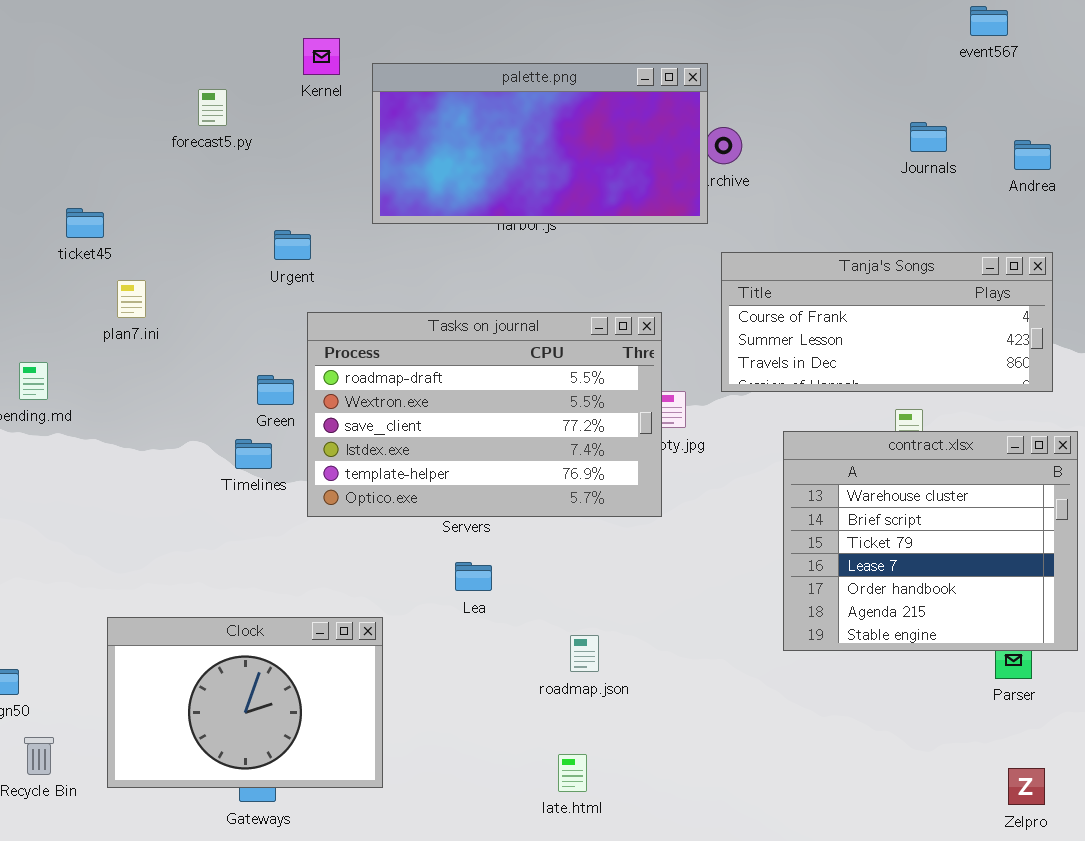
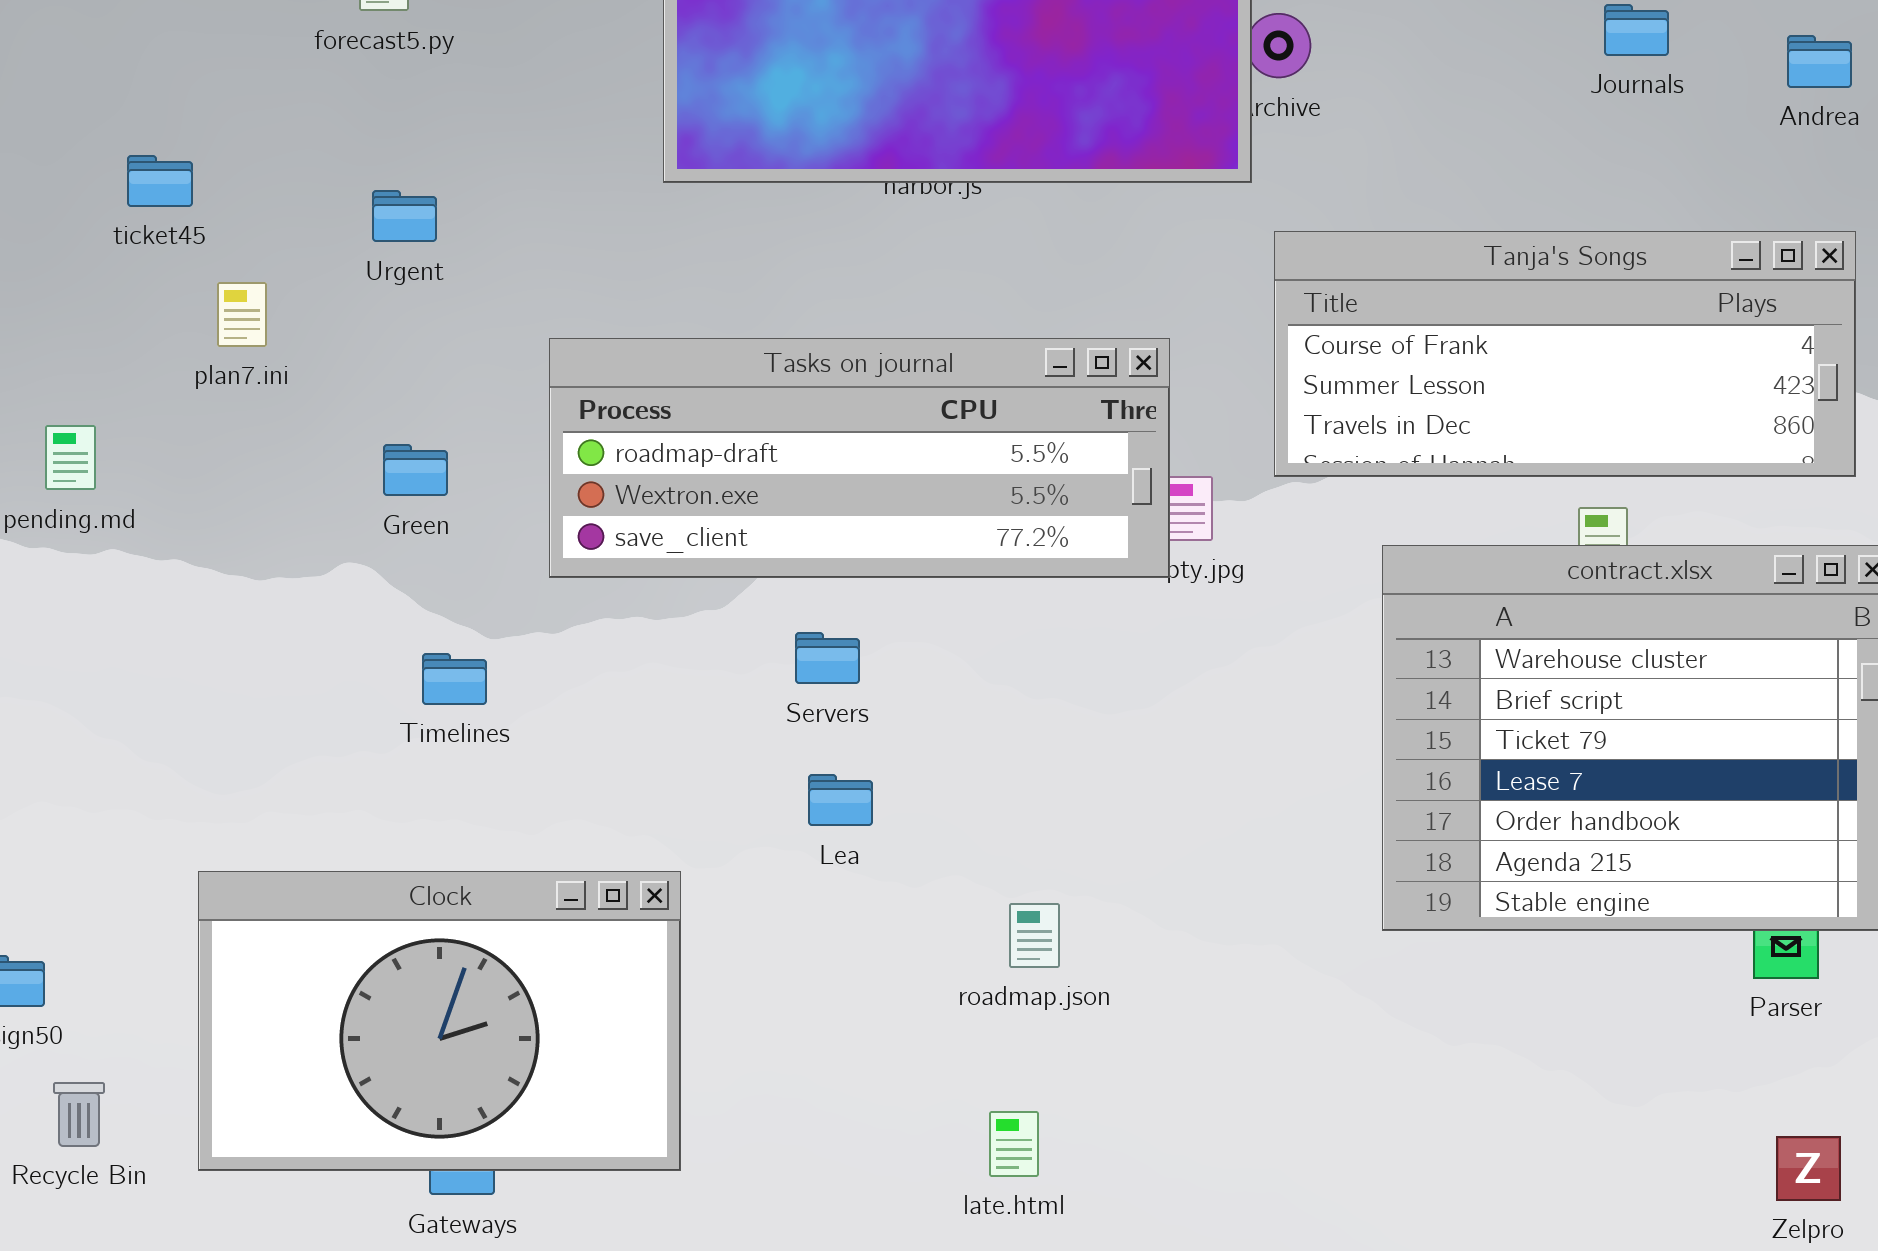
Urgent: [274,230,311,260] -> [372,190,437,242], moved
Tasks on journal: [307,312,662,517] -> [549,338,1170,578], resized
Green: [257,375,294,405] -> [383,444,448,496], moved
Timelines: [235,439,272,469] -> [422,653,487,705], moved

